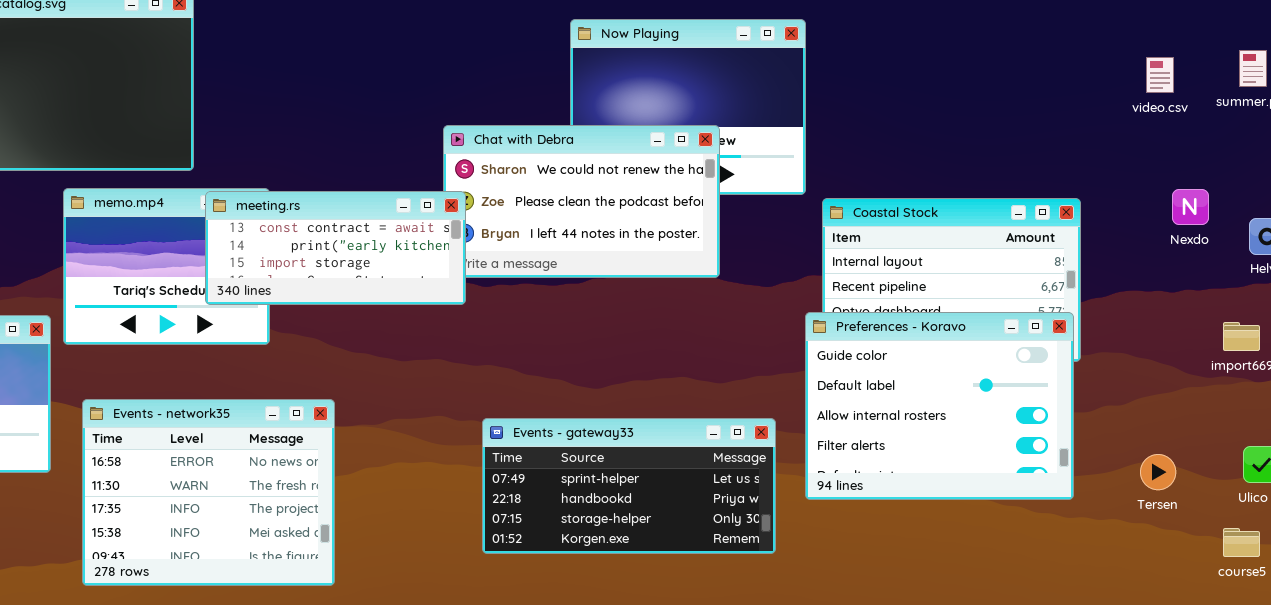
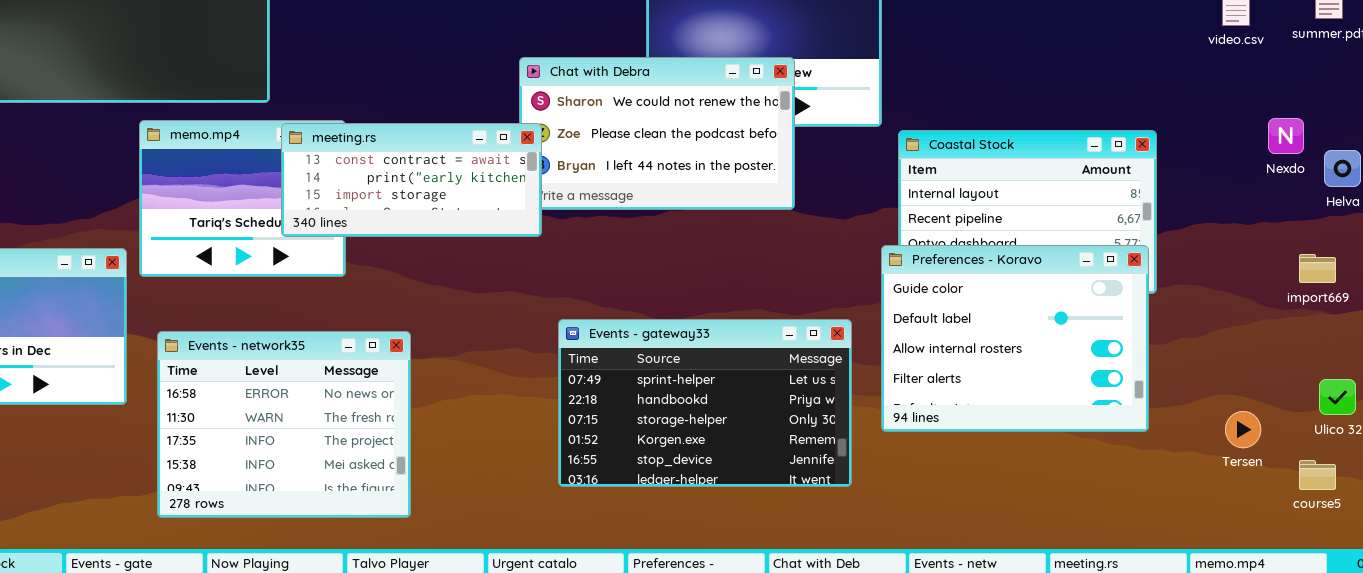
Nexdo: [1172,189,1209,225] -> [1268,118,1304,154], moved
Events - gateway33: [482,418,776,554] -> [558,319,852,487], resized
Tersen: [1140,454,1176,490] -> [1225,411,1261,448], moved

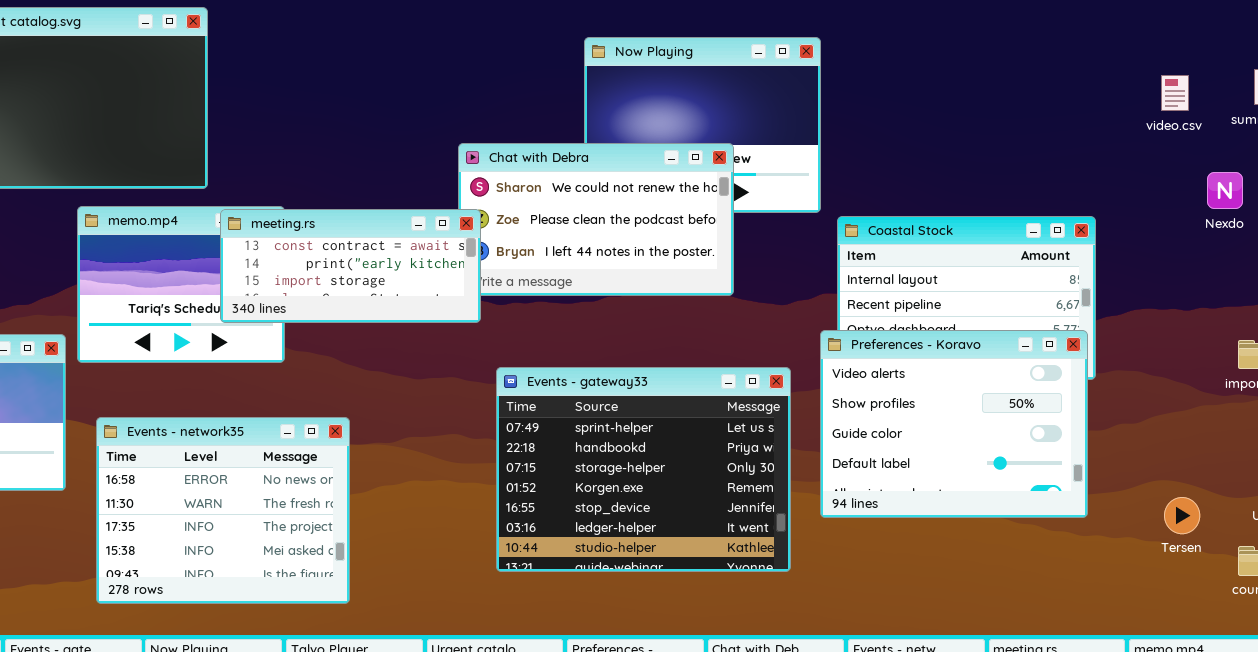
Nexdo: [1268,118,1304,154] -> [1207,172,1243,209], moved
Preferences - Koravo: [881,245,1149,432] -> [820,330,1088,518], scrolled up 2 rows
Events - gateway33: [558,319,852,487] -> [496,367,791,572], resized

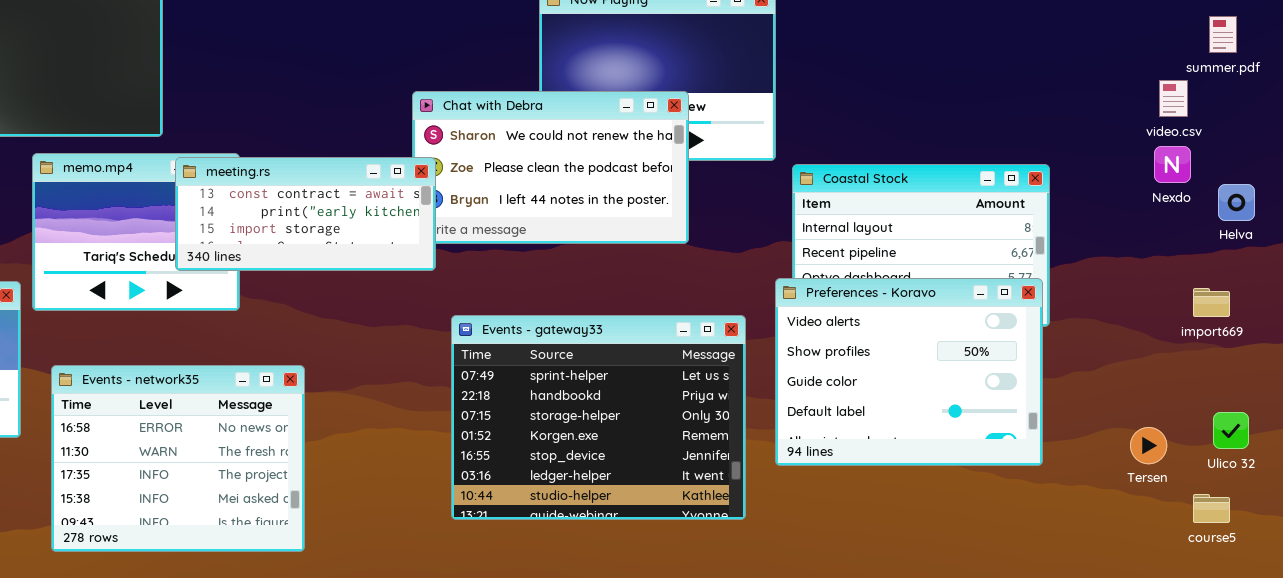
video.csv: [1161,75,1189,111] -> [1159,80,1188,117], moved
Nexdo: [1207,172,1243,209] -> [1154,146,1191,183], moved
Tersen: [1164,497,1200,534] -> [1130,427,1167,464], moved

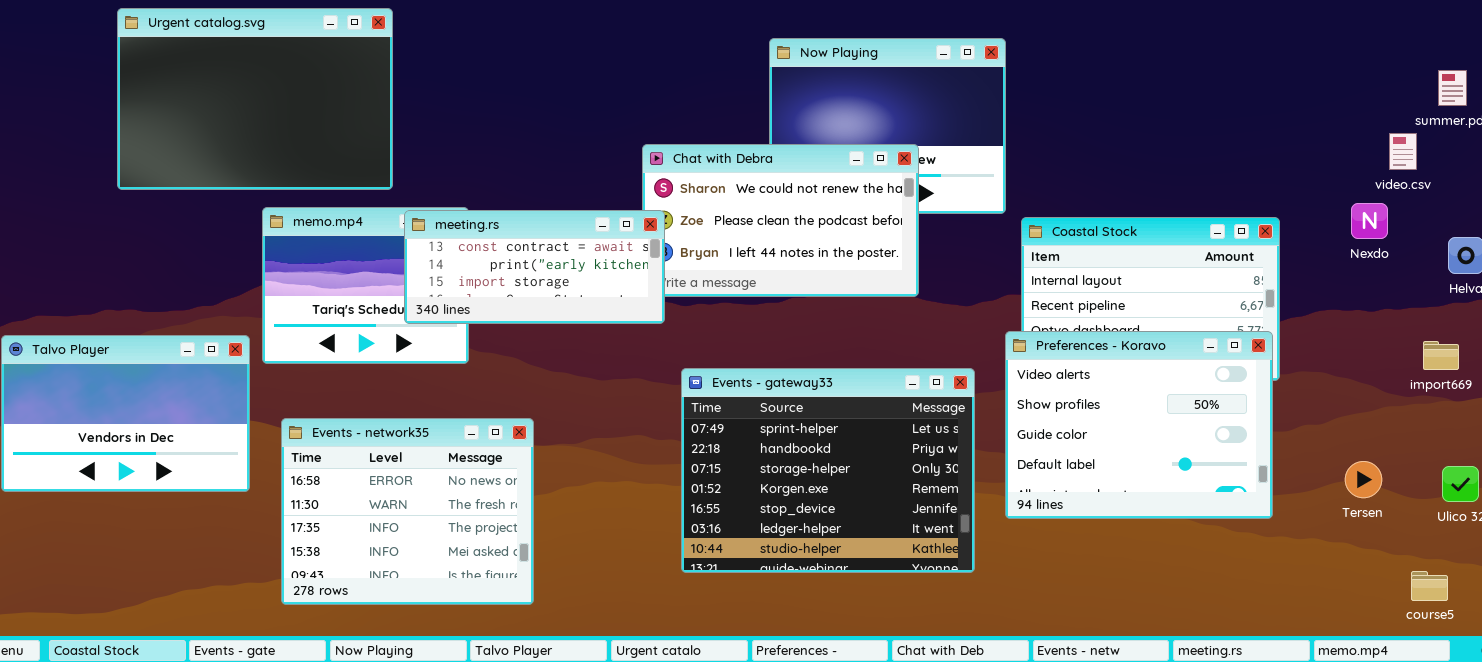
Nexdo: [1154,146,1191,183] -> [1351,203,1388,239], moved
Tersen: [1130,427,1167,464] -> [1345,461,1382,498], moved
course5: [1193,494,1230,523] -> [1411,571,1448,601], moved

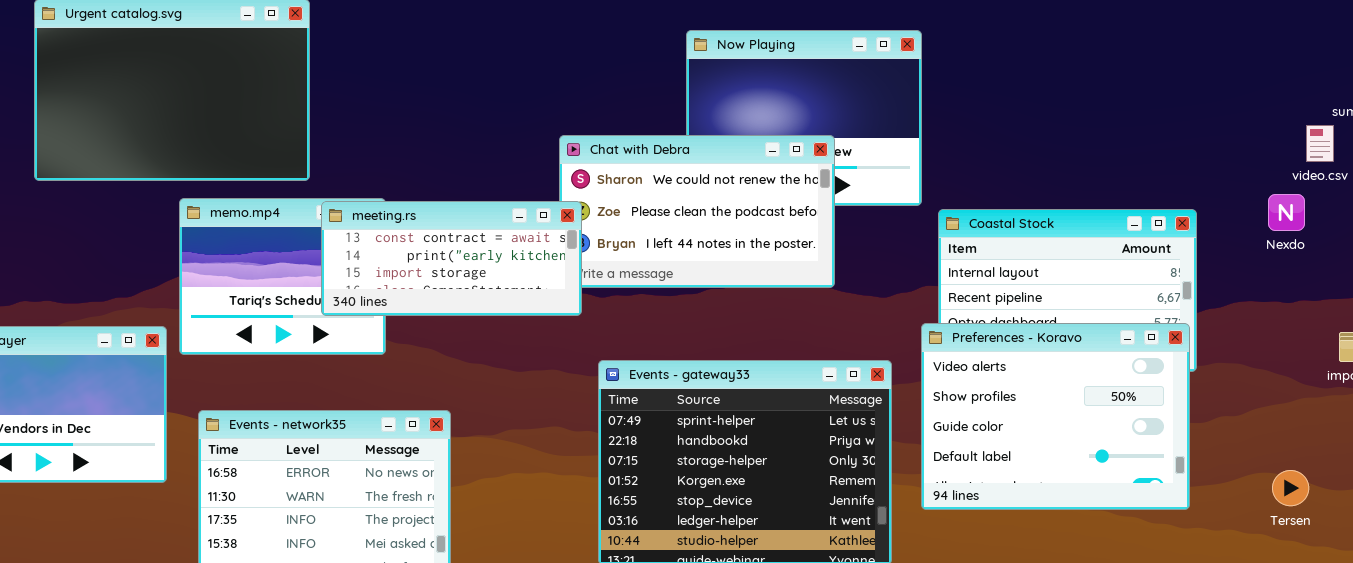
Tersen: [1345,461,1382,498] -> [1272,470,1309,506], moved

